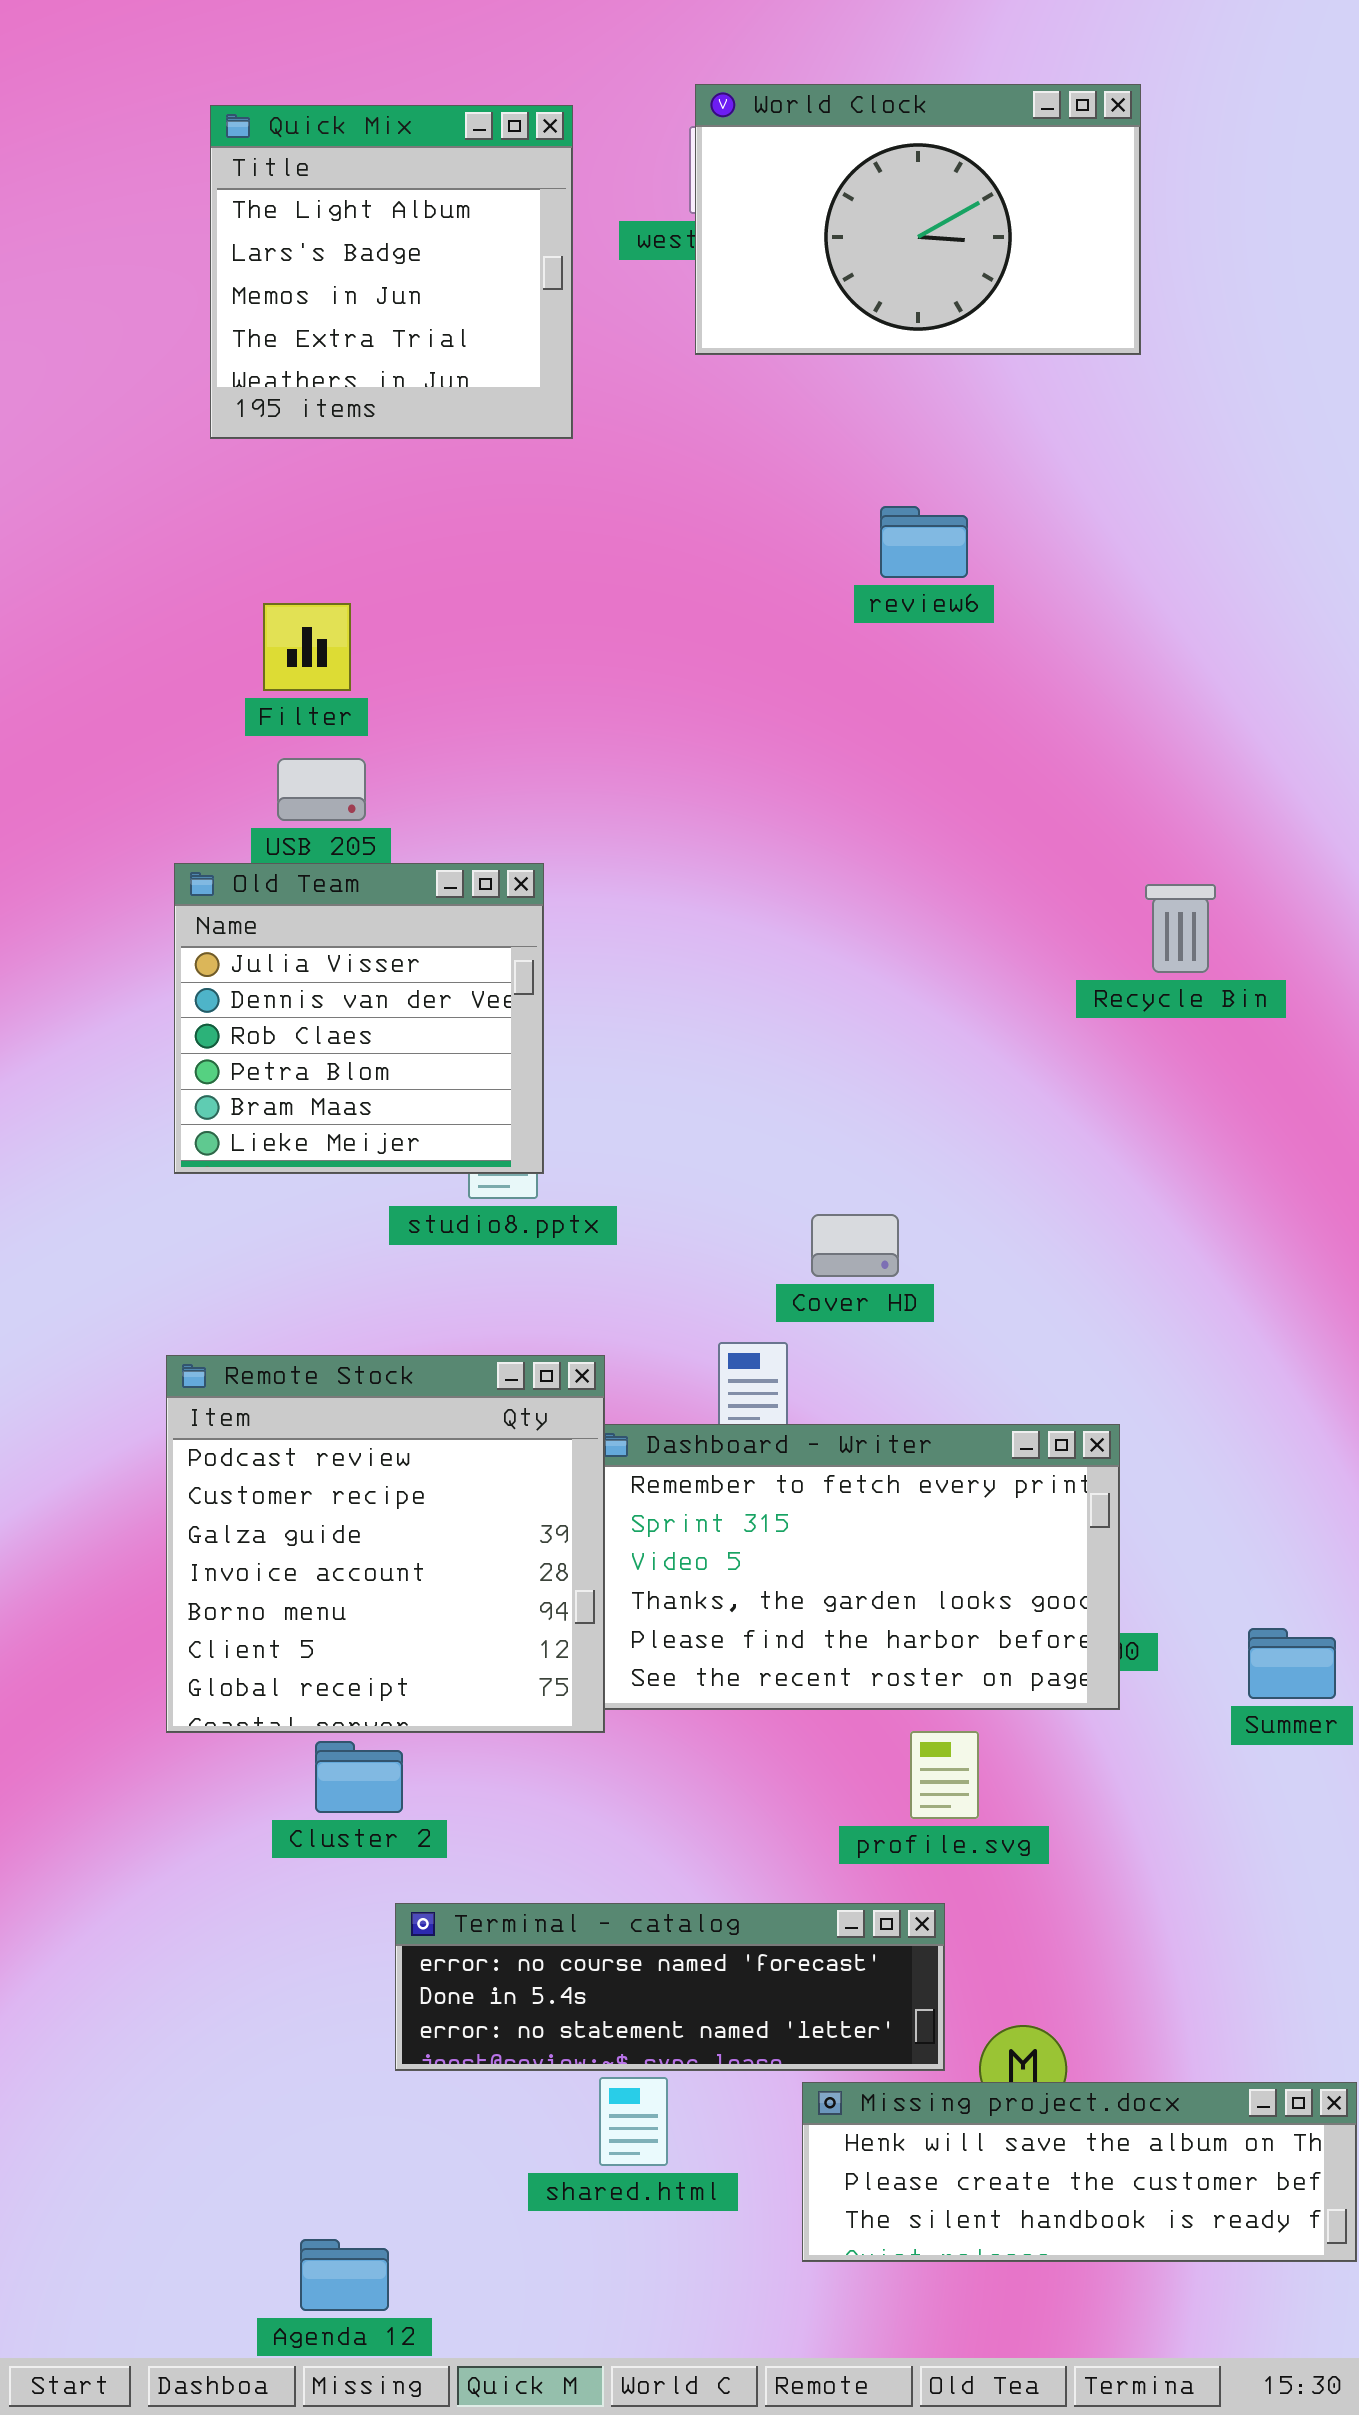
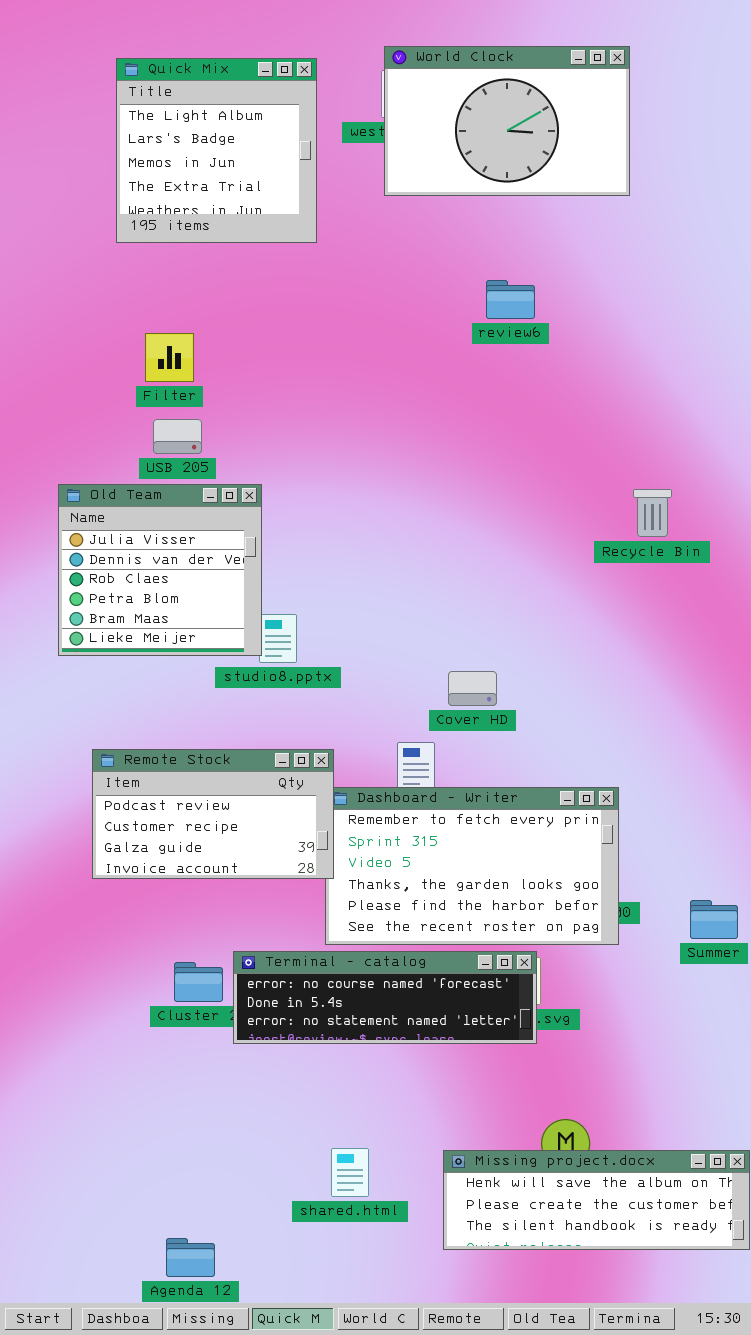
Old Team: [174,863,544,1174] -> [58,484,262,656], moved
Remote Stock: [166,1355,605,1733] -> [92,749,334,879], resized
Terminal - catalog: [395,1903,945,2071] -> [233,951,537,1044], moved

